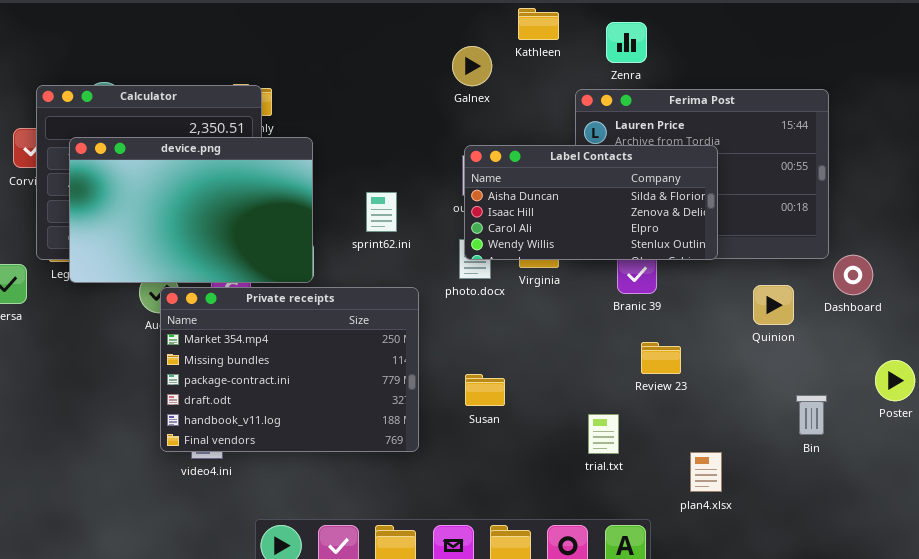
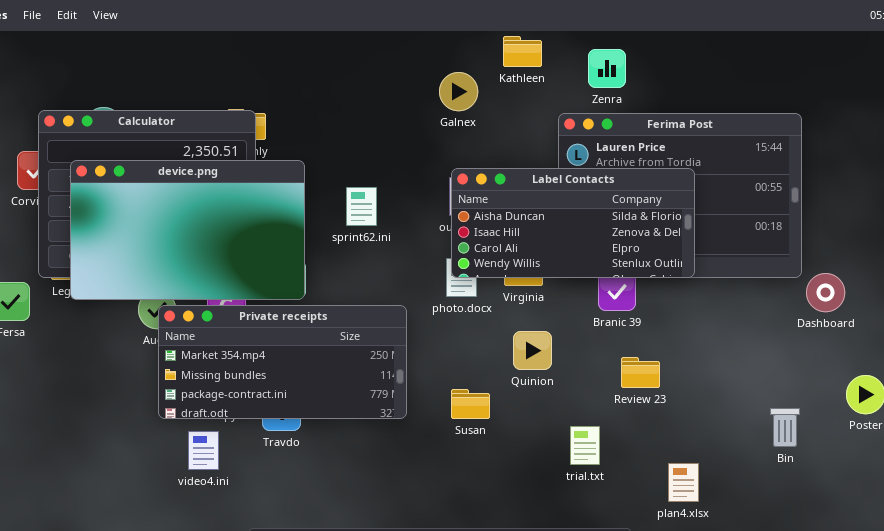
sprint62.ini: [366,192,397,232] -> [346,187,377,226], moved
Quinion: [753,285,794,325] -> [513,331,552,370], moved
Private receipts: [160,287,419,452] -> [158,305,407,419], resized

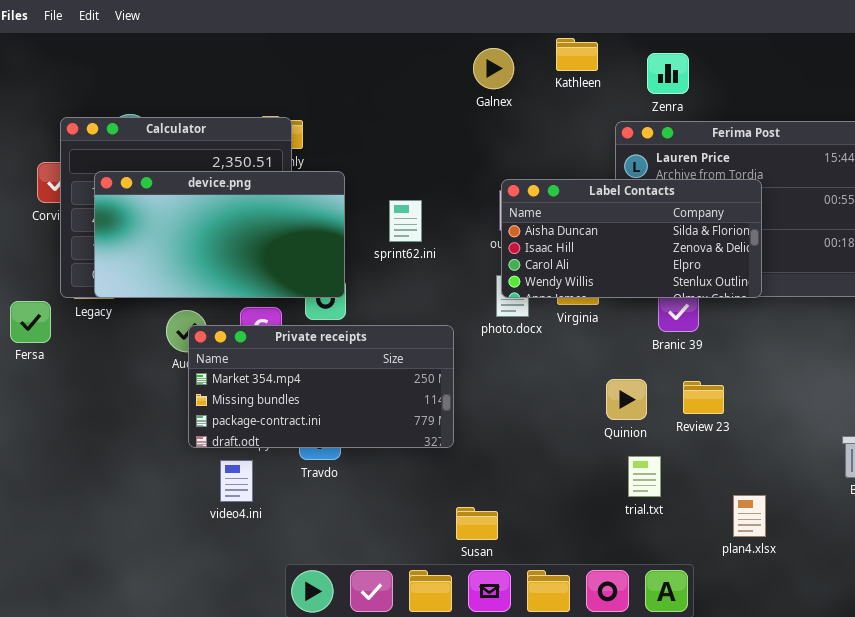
Galnex: [439,72,478,111] -> [473,48,514,89], moved
device.png: [70,160,305,300] -> [94,171,345,298], resized
Quinion: [513,331,552,370] -> [606,379,647,420], moved
Susan: [451,389,490,419] -> [456,507,498,540], moved

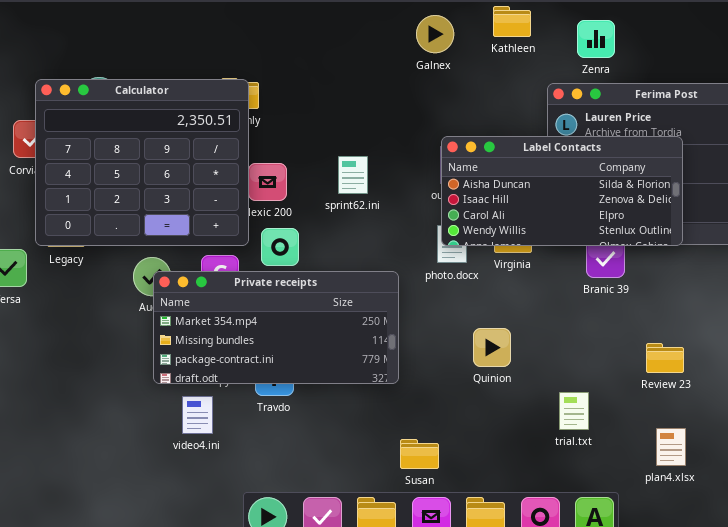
device.png: [94,171,345,298] -> none, closed
Quinion: [606,379,647,420] -> [473,328,511,367], moved
Review 23: [683,381,724,414] -> [646,343,684,373], moved

